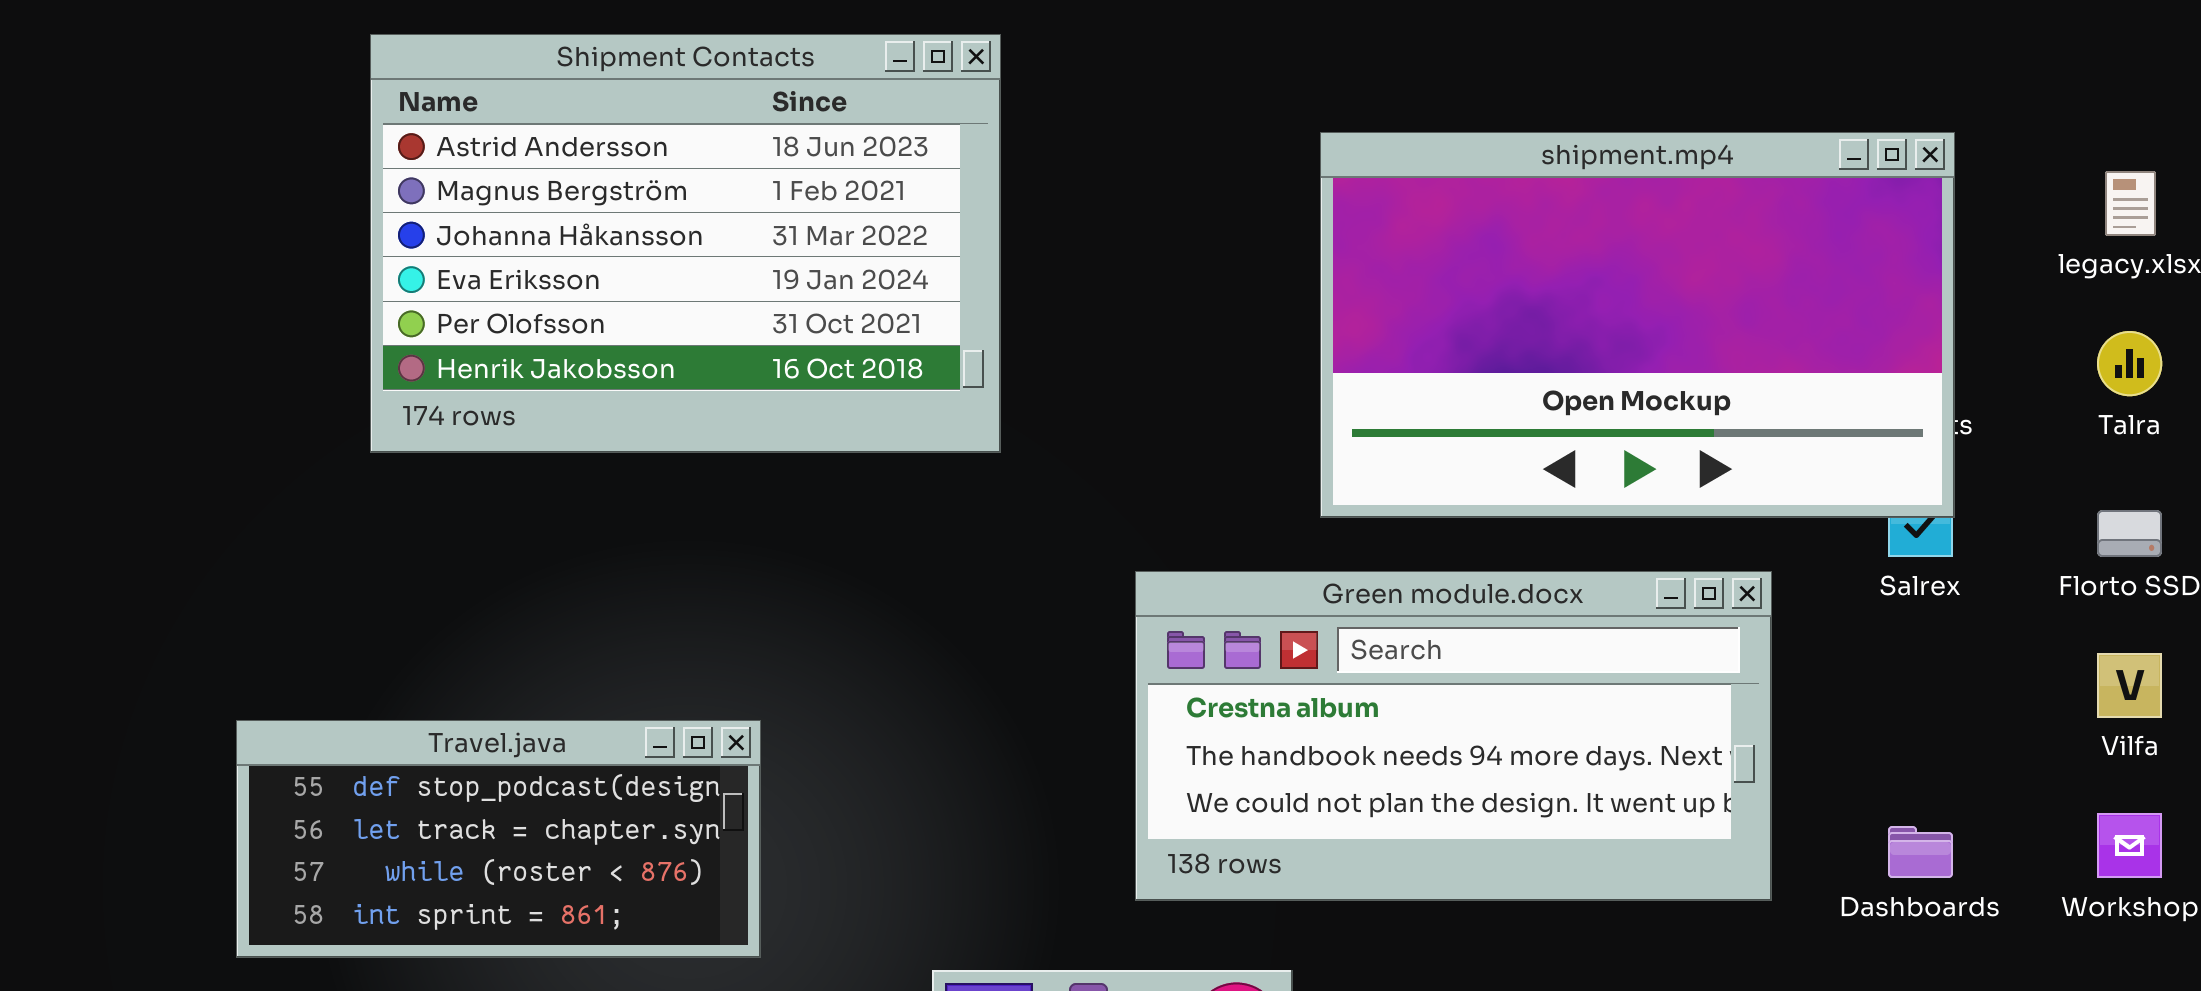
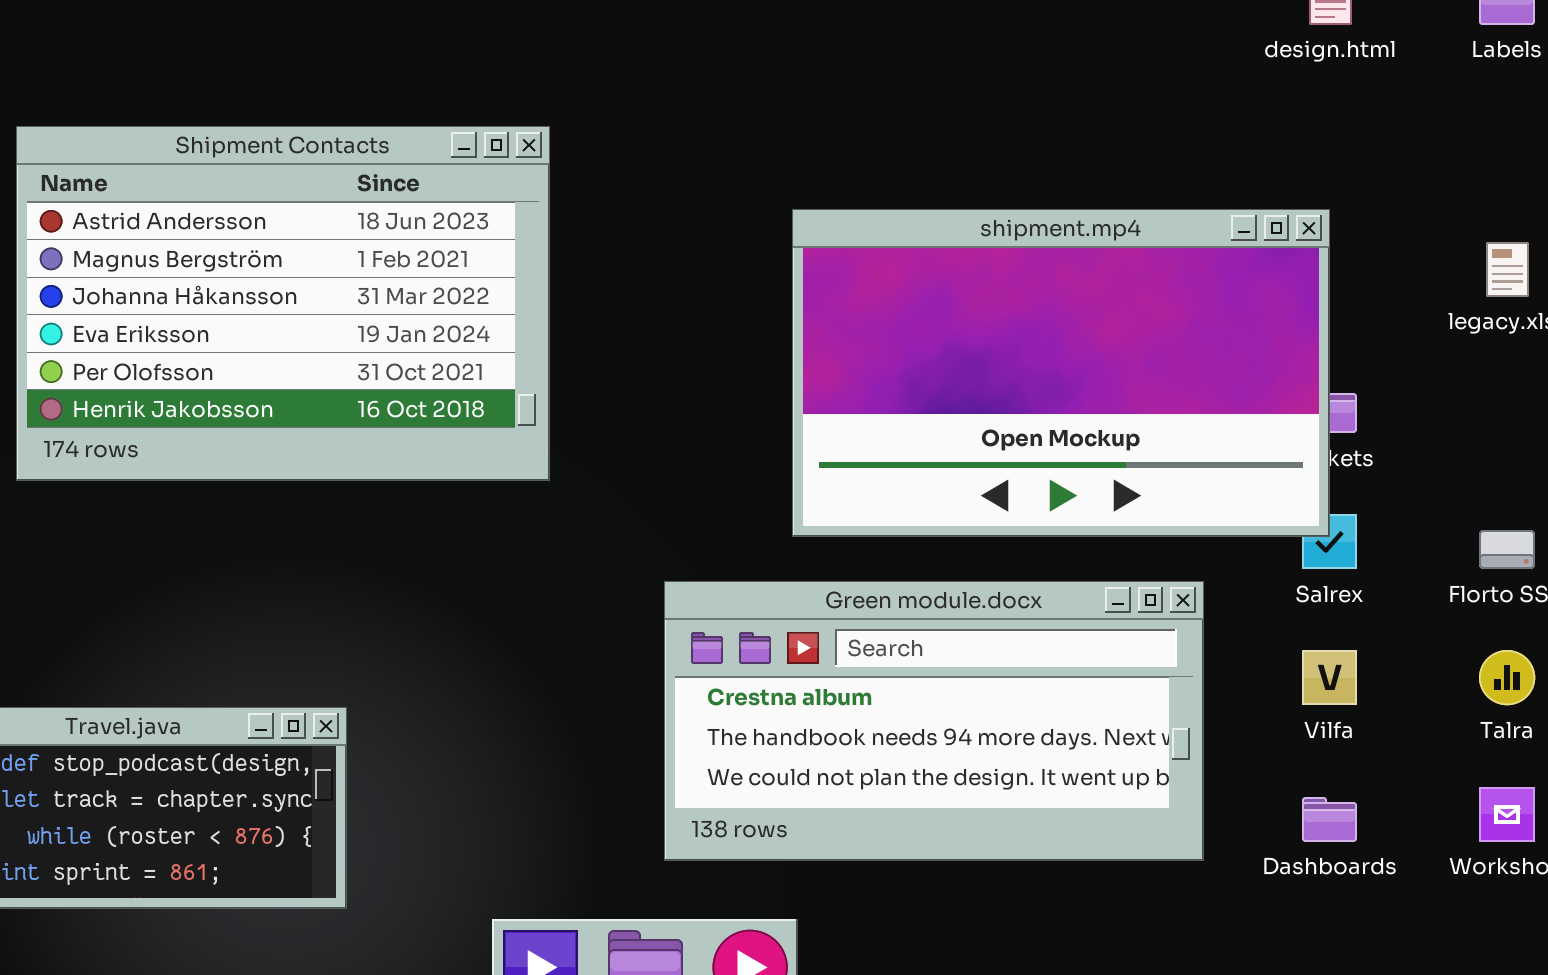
shipment.mp4: [1320,132,1955,518] -> [792,209,1330,537], moved
Talra: [2097,331,2162,396] -> [1479,650,1535,705], moved
Vilfa: [2097,653,2162,718] -> [1302,650,1357,705], moved

